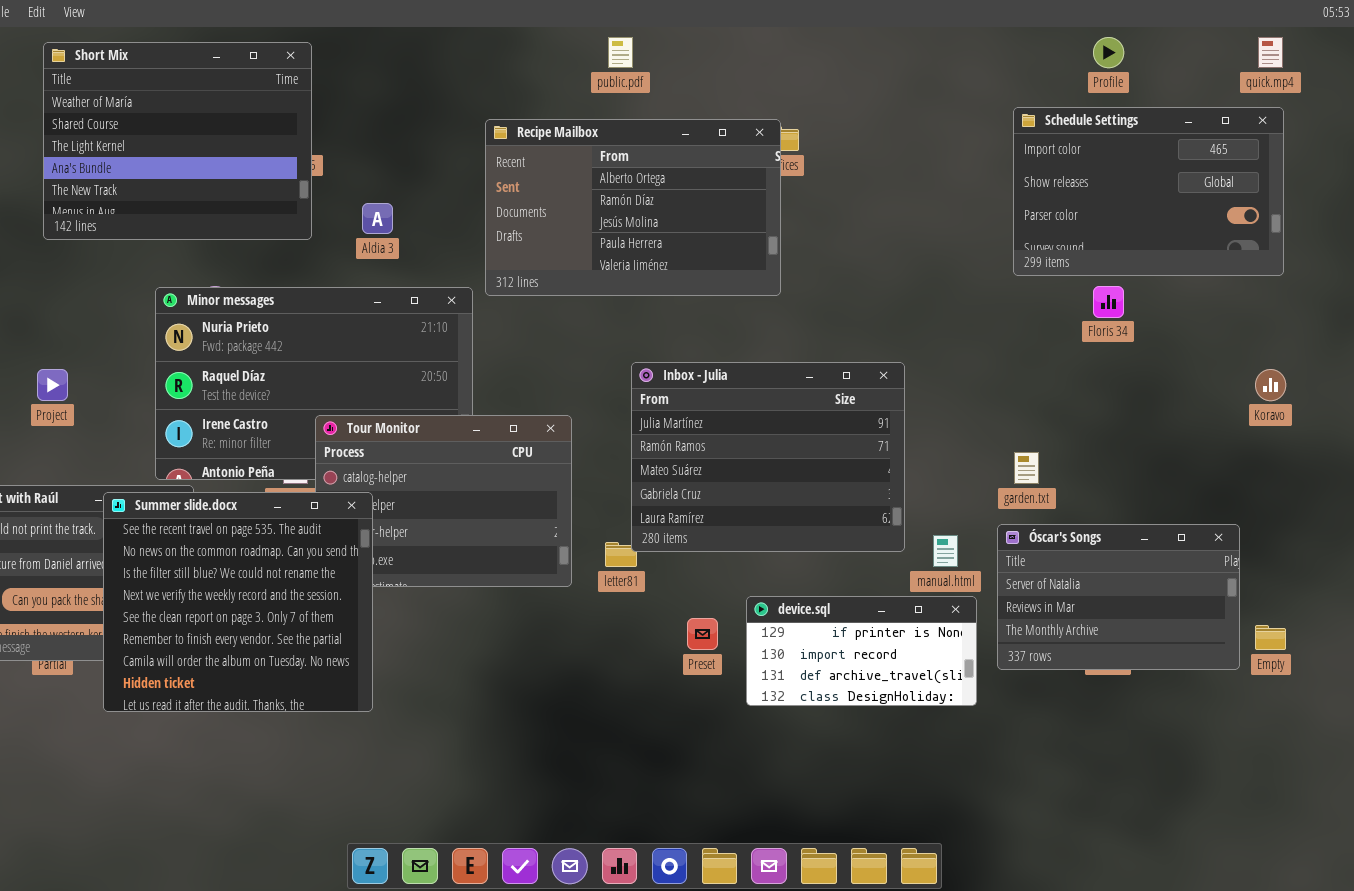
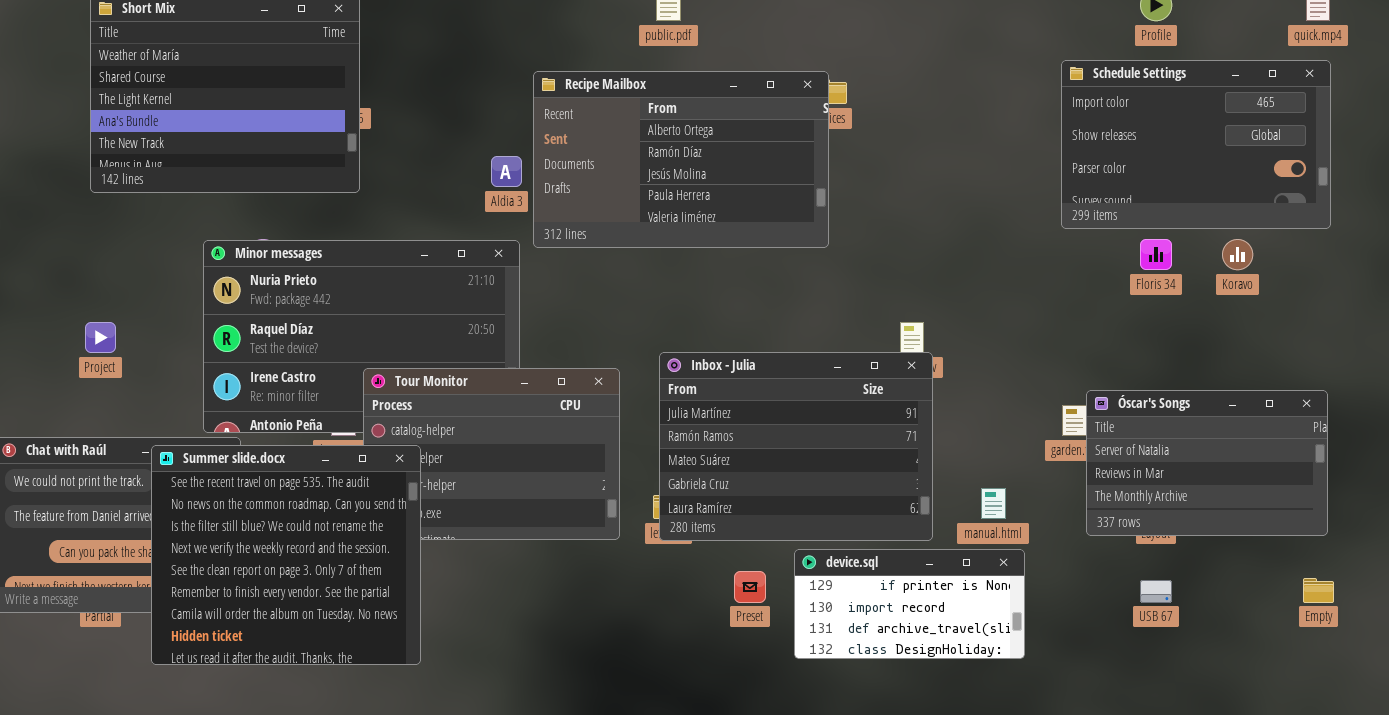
Aldia 3: [362,203,393,234] -> [491,156,522,187], moved
Inbox - Julia: [631,362,905,552] -> [659,352,933,541], moved
Koravo: [1255,369,1286,401] -> [1222,239,1253,270], moved
Óscar's Songs: [997,524,1240,670] -> [1086,390,1328,536], moved

